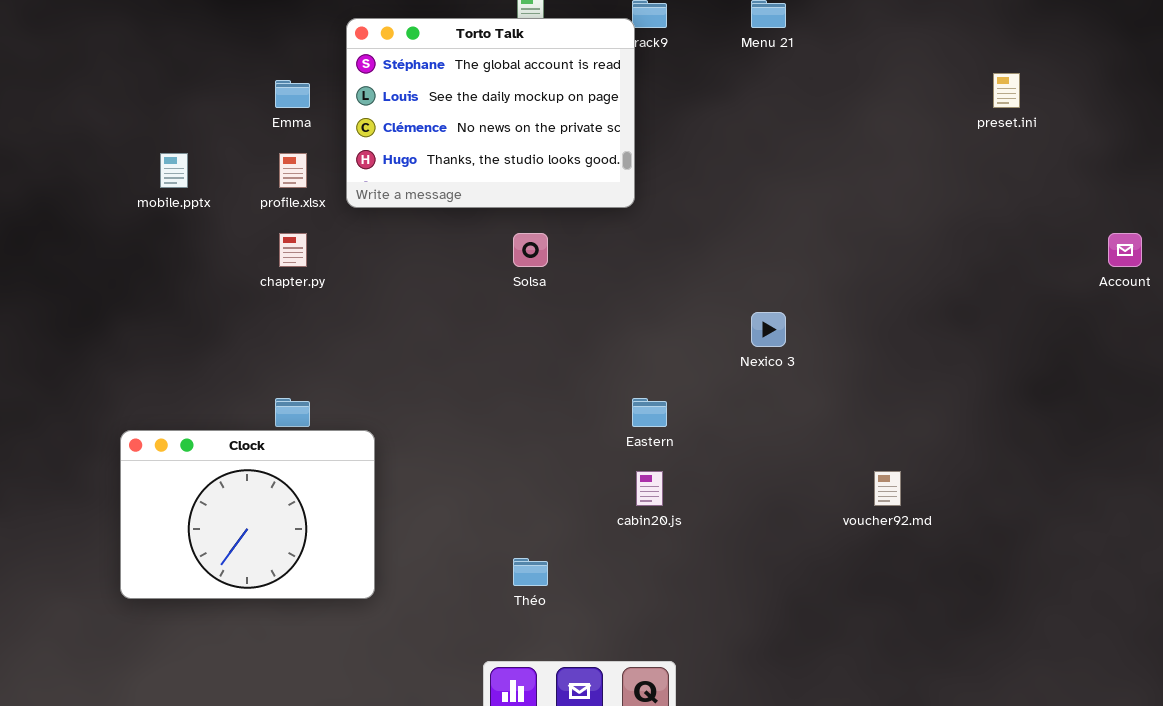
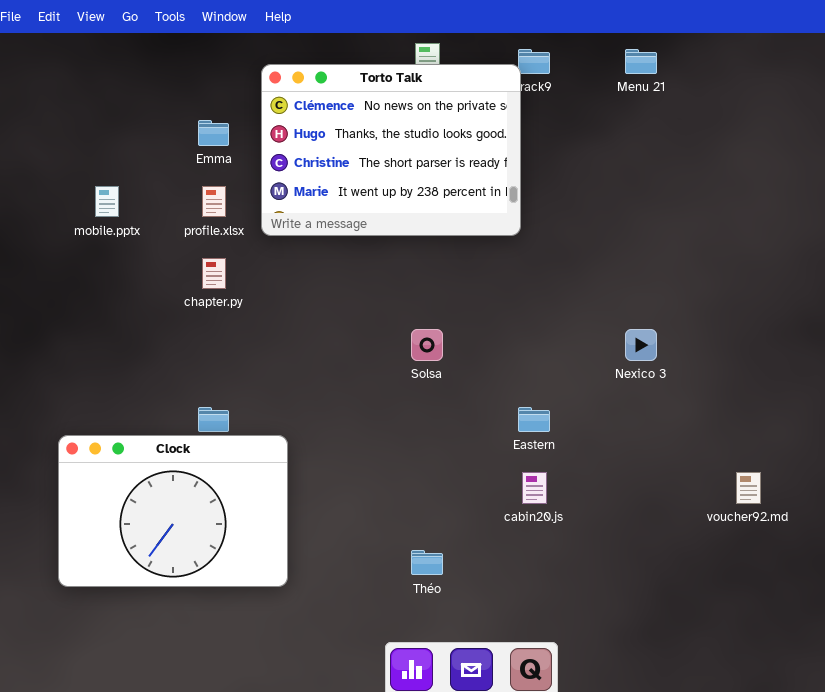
Torto Talk: [346,18,635,208] -> [261,64,521,236], scrolled down 2 rows
Solsa: [513,233,548,267] -> [411,329,443,361], moved

